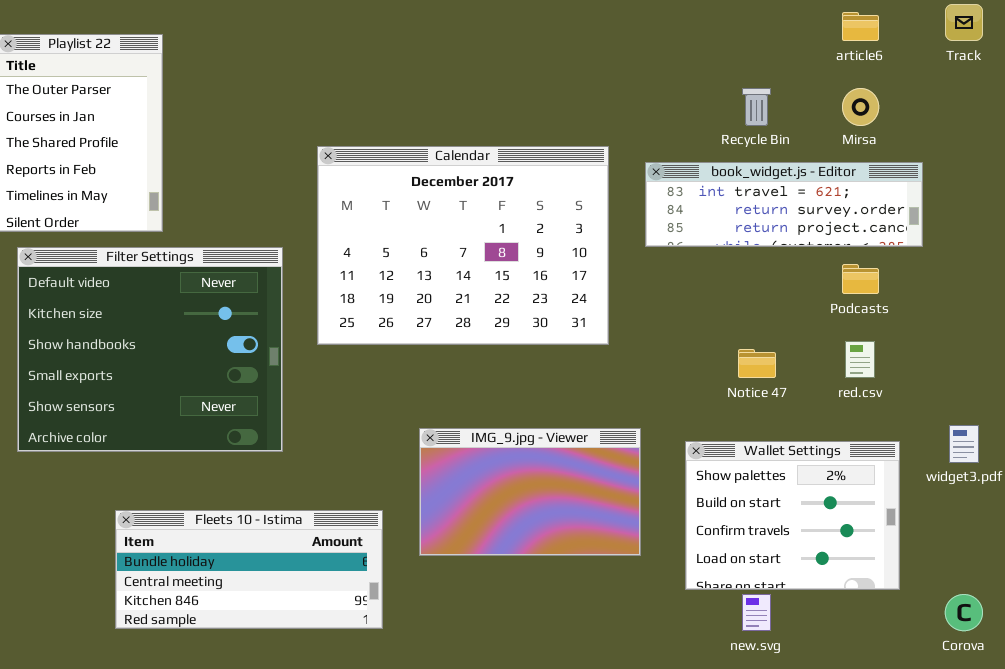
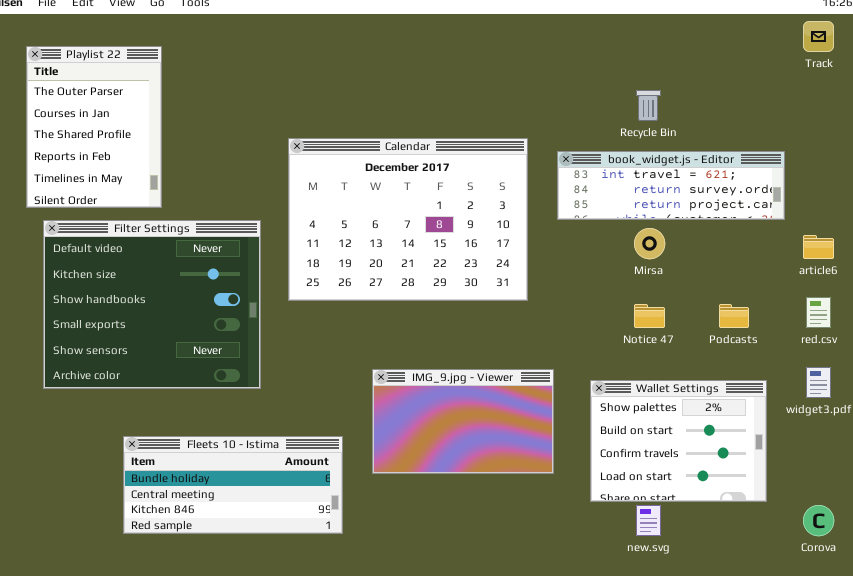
article6: [842,12,879,41] -> [803,235,834,259], moved
Mirsa: [842,88,879,126] -> [634,228,665,259], moved
Podcasts: [842,264,879,294] -> [719,304,749,328], moved
red.csv: [845,341,875,378] -> [806,297,831,328], moved

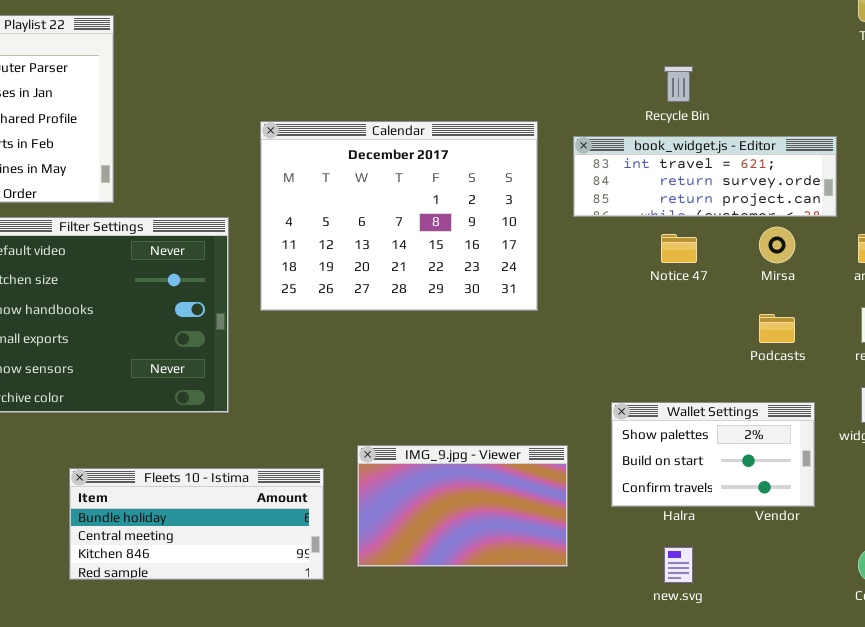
Mirsa: [634,228,665,259] -> [759,227,795,263], moved
Notice 47: [634,304,665,328] -> [661,234,697,263], moved
IMG_9.jpg - Viewer: [372,369,554,474] -> [357,445,568,567], moved
Wallet Settings: [590,380,767,502] -> [611,402,815,507], resized

